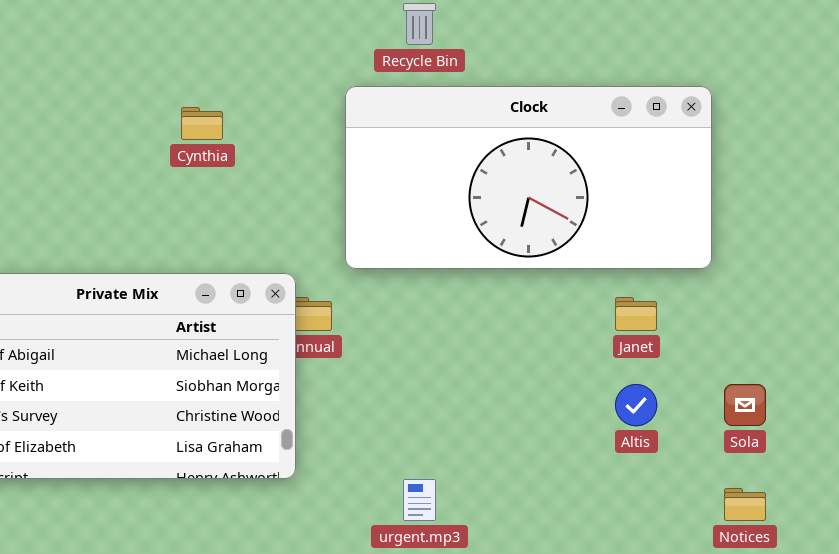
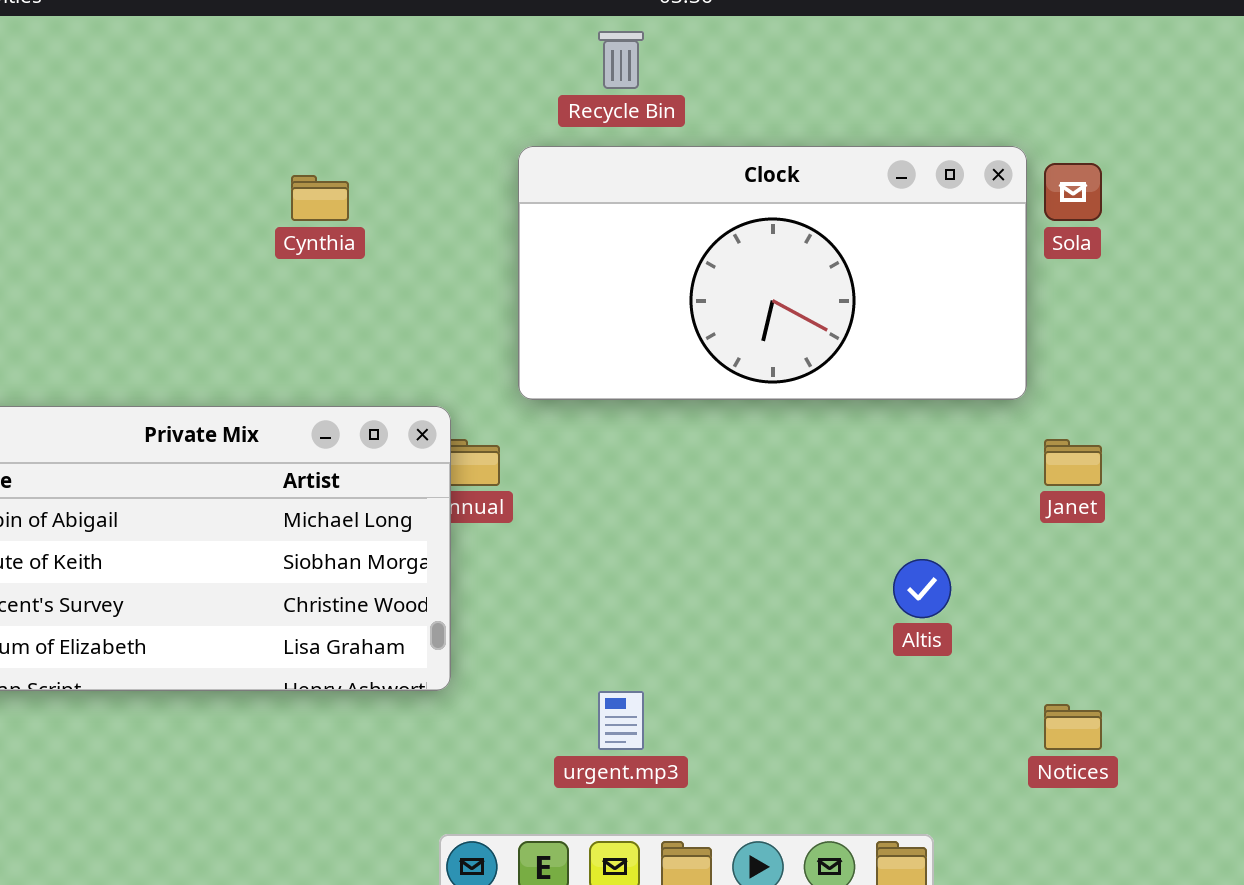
Janet: [615,297,657,331] -> [1044,439,1102,486], moved
Sola: [724,384,766,426] -> [1044,163,1102,221], moved

